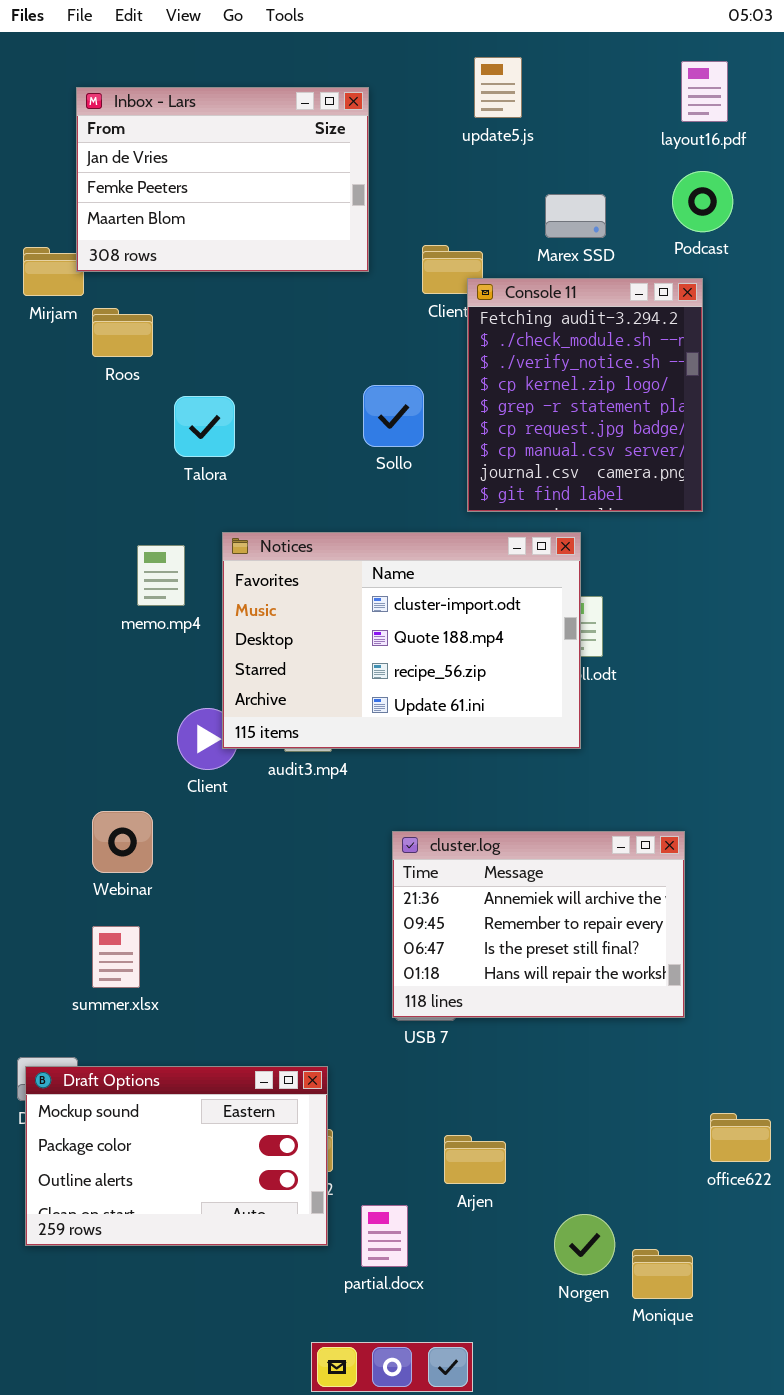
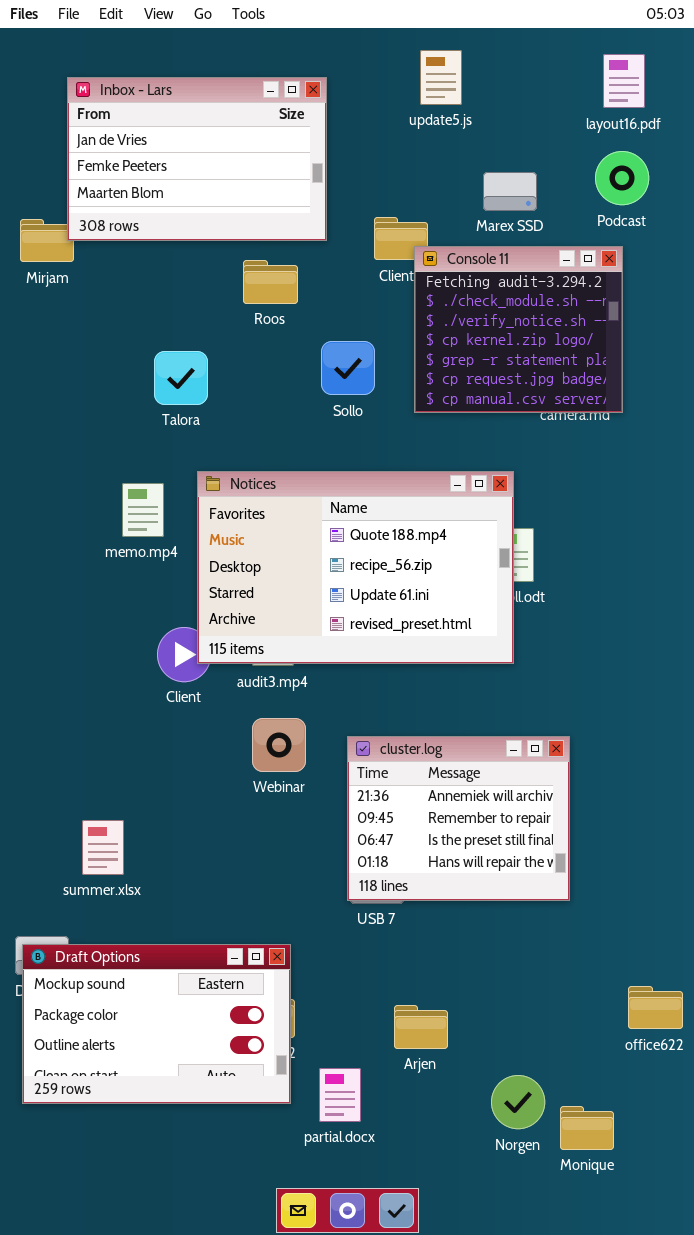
Console 11: [467,278,703,512] -> [414,246,623,413], resized
Roos: [92,308,153,357] -> [243,260,298,304], moved
Notices: [222,532,581,749] -> [197,471,514,664], scrolled down 1 row
Webinar: [92,811,153,873] -> [252,718,306,772], moved
cluster.log: [392,831,685,1018] -> [347,736,570,901], resized

